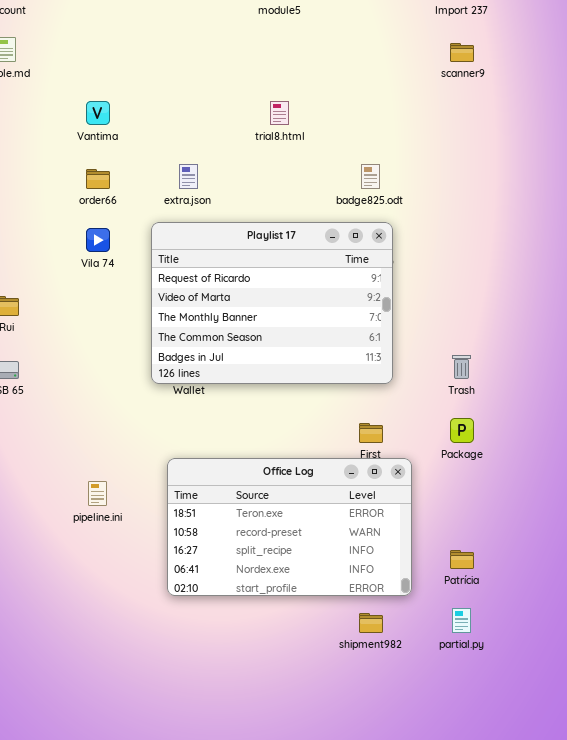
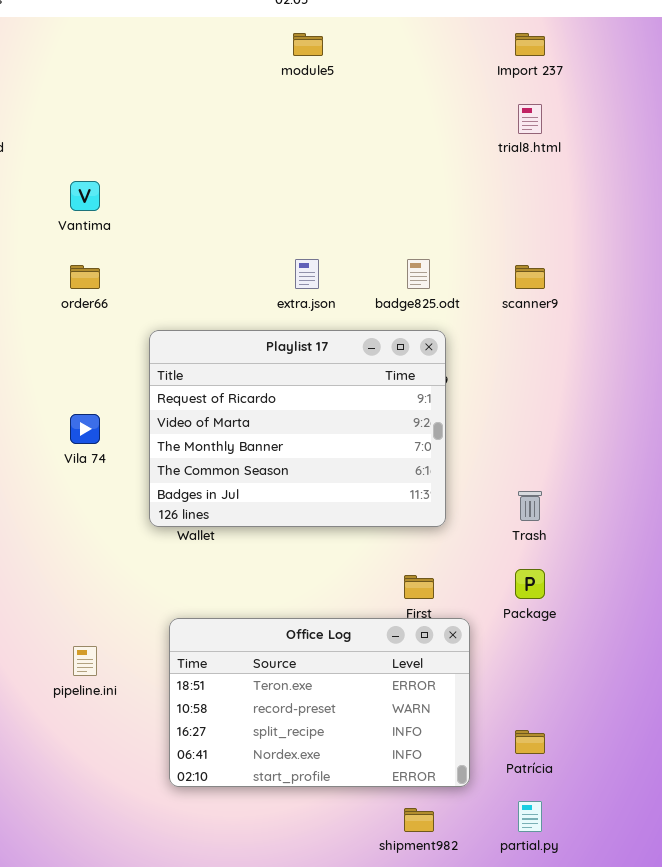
scanner9: [450,43,474,62] -> [515,265,545,289], moved
trial8.html: [270,101,289,125] -> [518,104,542,134], moved
extra.json: [179,164,198,189] -> [295,259,319,289], moved
Vila 74: [86,228,110,252] -> [70,414,100,444], moved

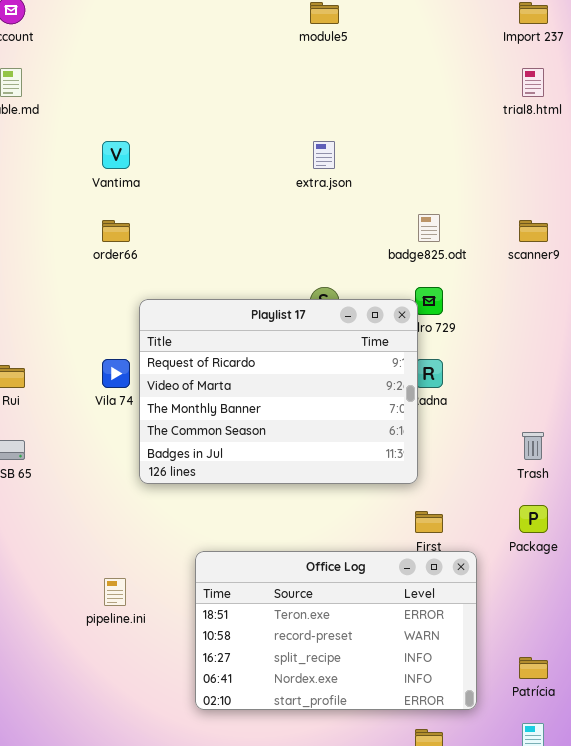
extra.json: [295,259,319,289] -> [313,141,335,169], moved
Playlist 17: [149,330,446,527] -> [139,299,418,484], moved

